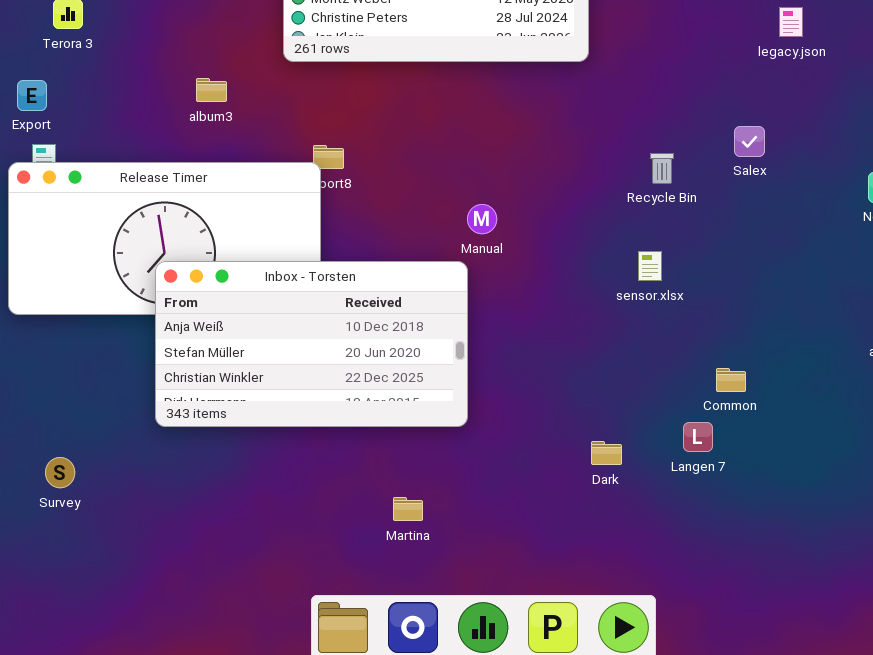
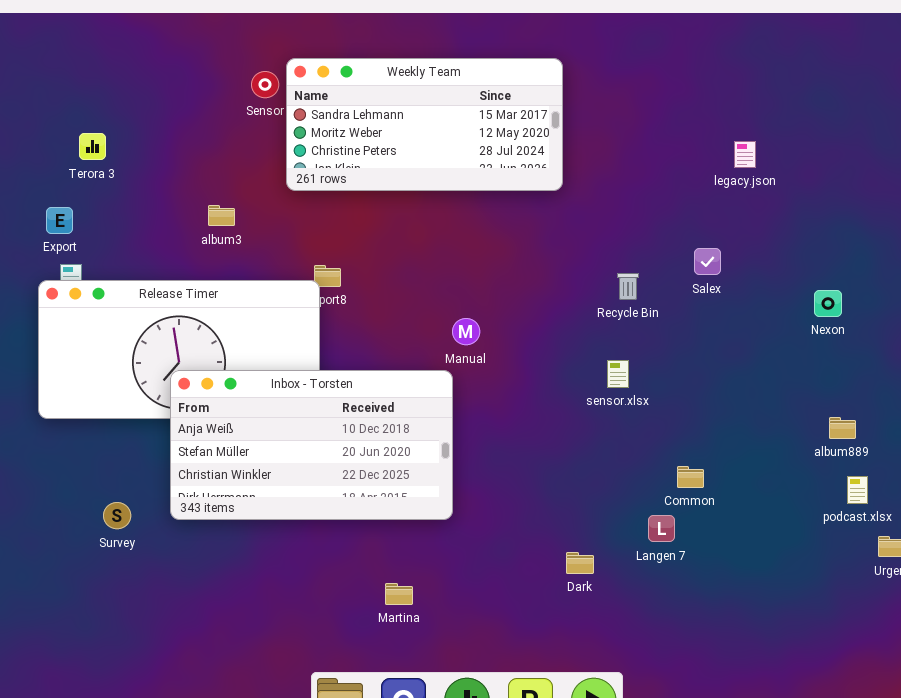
Dark: [591,441,622,465] -> [566,552,594,574], moved
Survey: [45,457,75,488] -> [103,502,131,529], moved

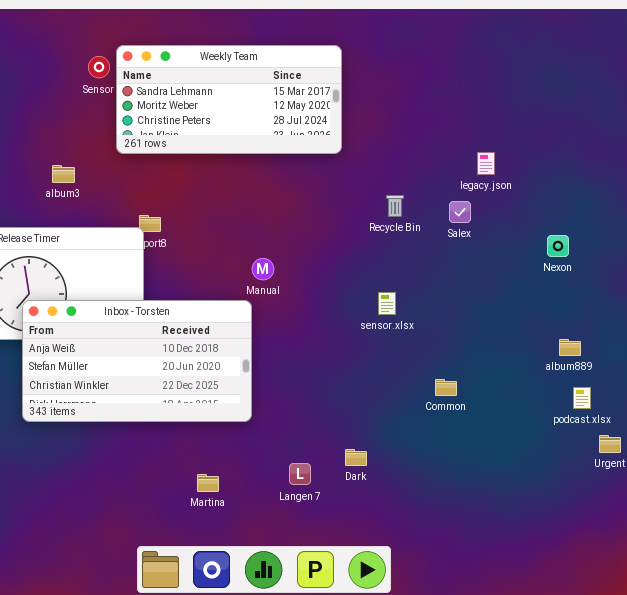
legacy.json: [734,141,756,168] -> [477,152,495,175], moved
Recycle Bin: [617,273,639,300] -> [386,195,404,217], moved
Langen 7: [648,515,675,542] -> [289,463,311,485], moved

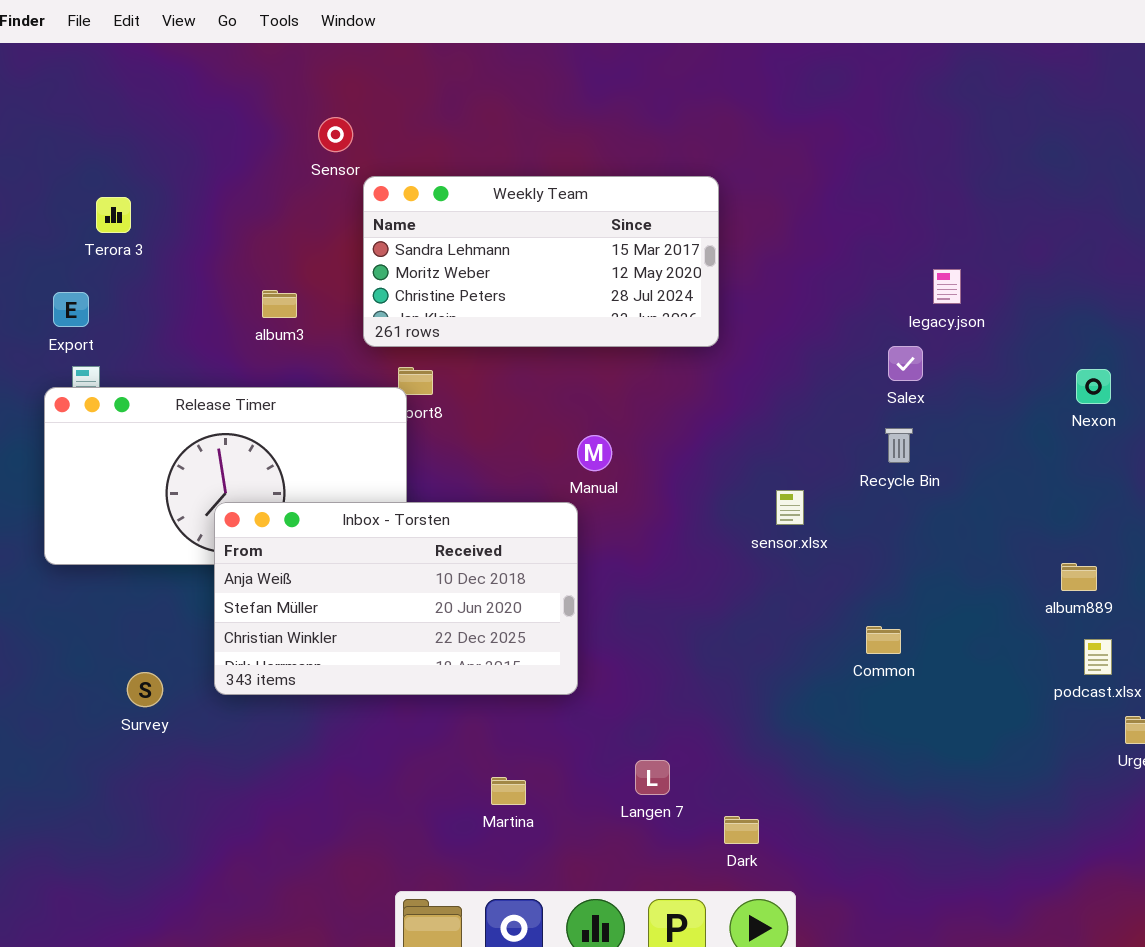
Weekly Team: [116,45,342,154] -> [363,176,719,347], moved
Recycle Bin: [386,195,404,217] -> [885,428,913,463], moved
Nexon: [547,235,569,257] -> [1076,369,1111,404], moved
Dark: [345,449,367,466] -> [724,816,759,844], moved

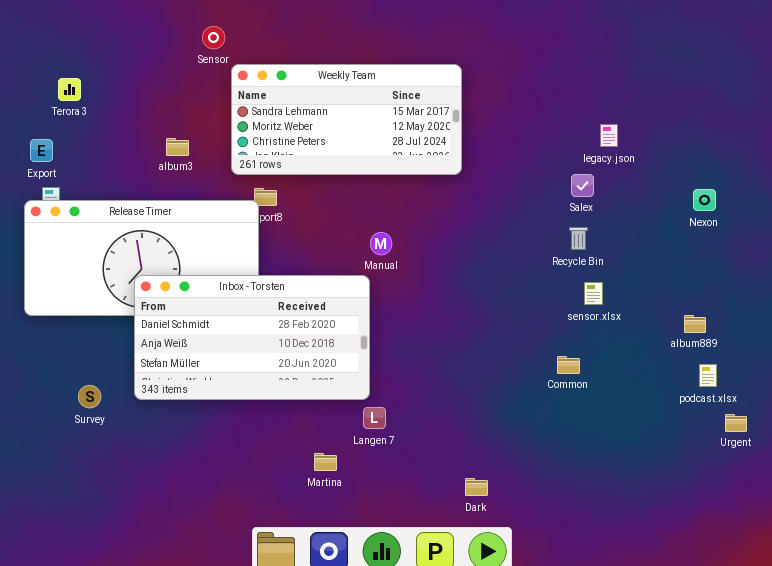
sensor.xlsx: [776,490,804,525] -> [584,282,603,305], moved
Inbox - Torsten: [214,502,578,695] -> [134,275,370,400], scrolled up 1 row
Langen 7: [635,760,670,795] -> [363,407,386,429], moved

